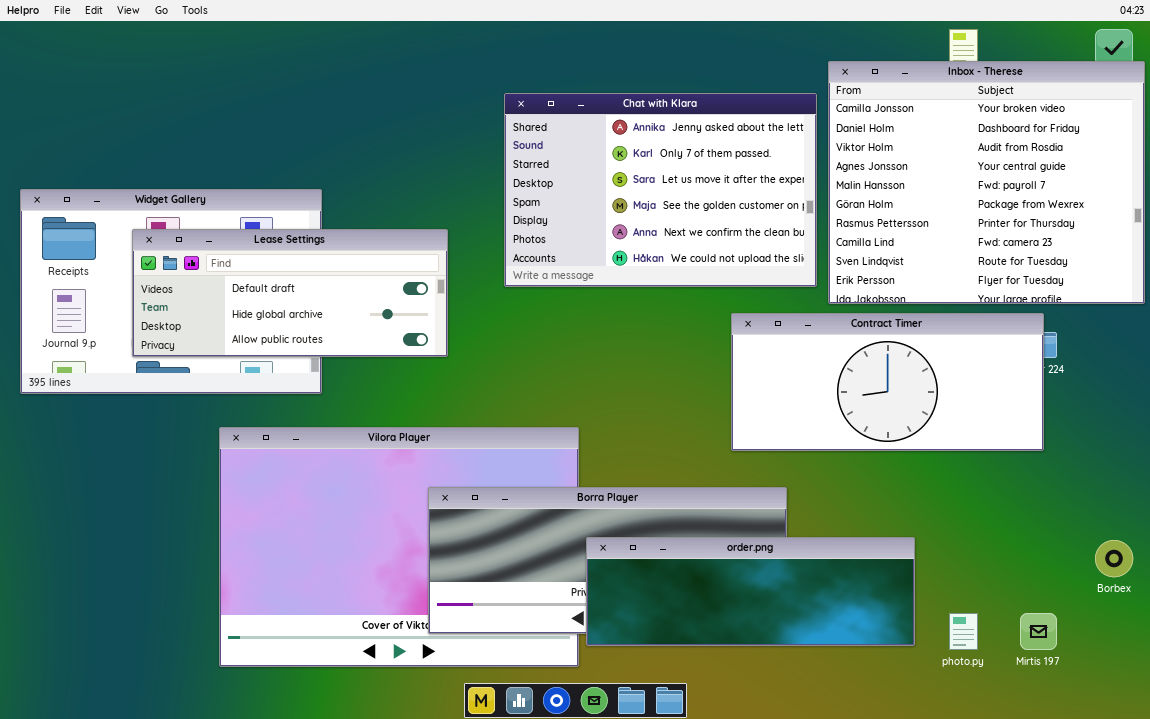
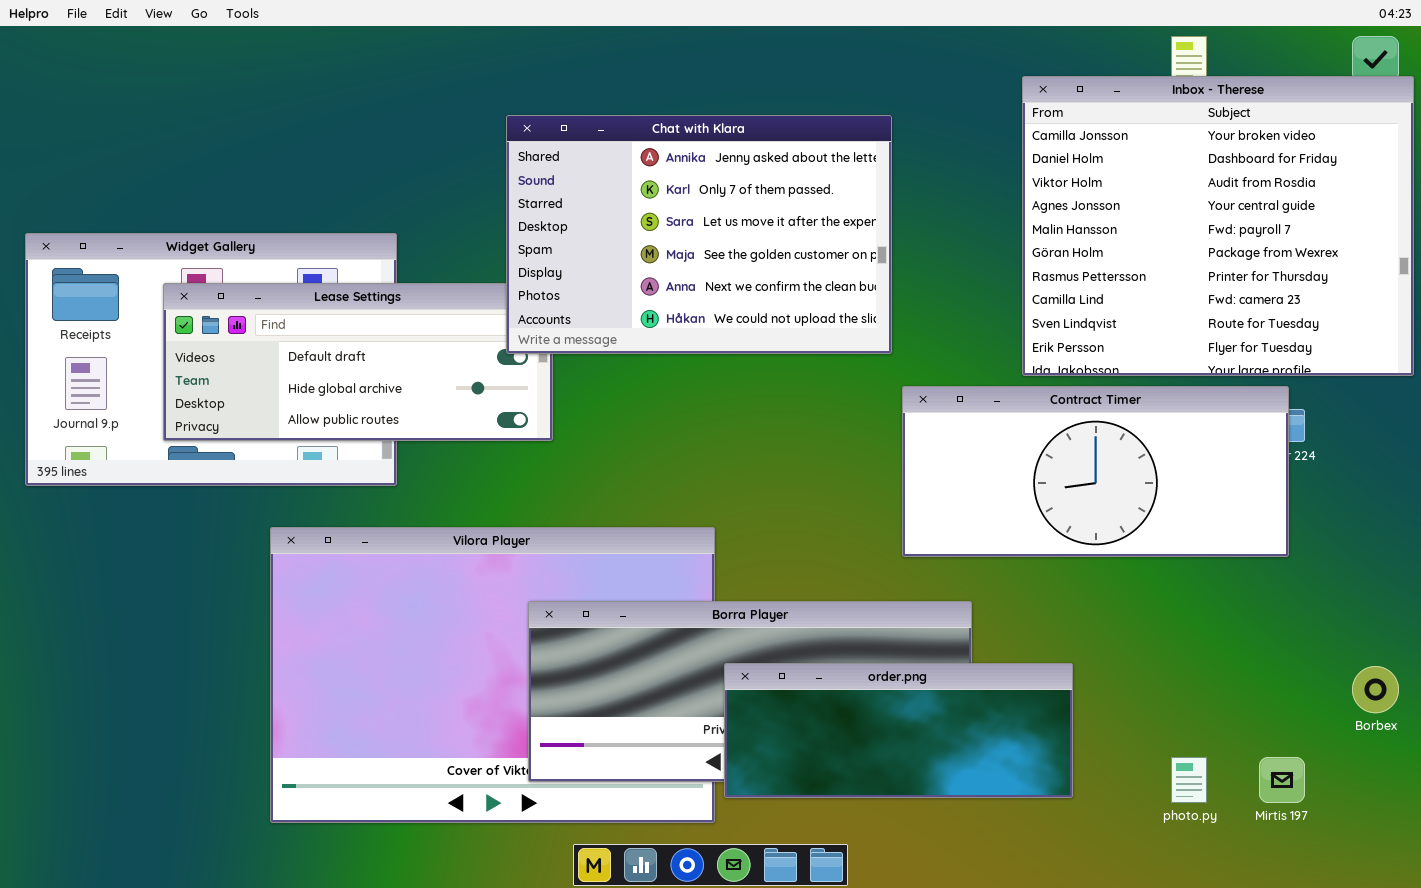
Chat with Klara: [504,93,817,287] -> [506,115,892,354], moved
order.png: [586,537,915,646] -> [724,663,1073,798], resized

